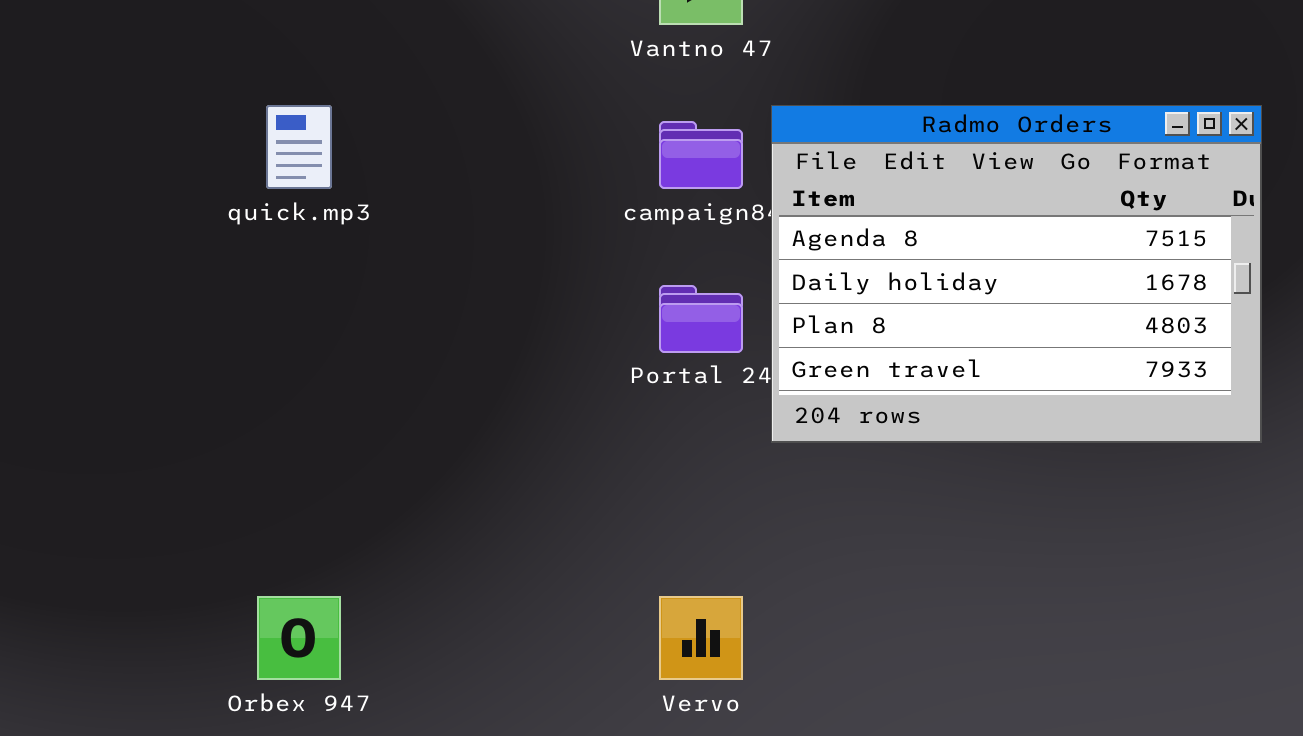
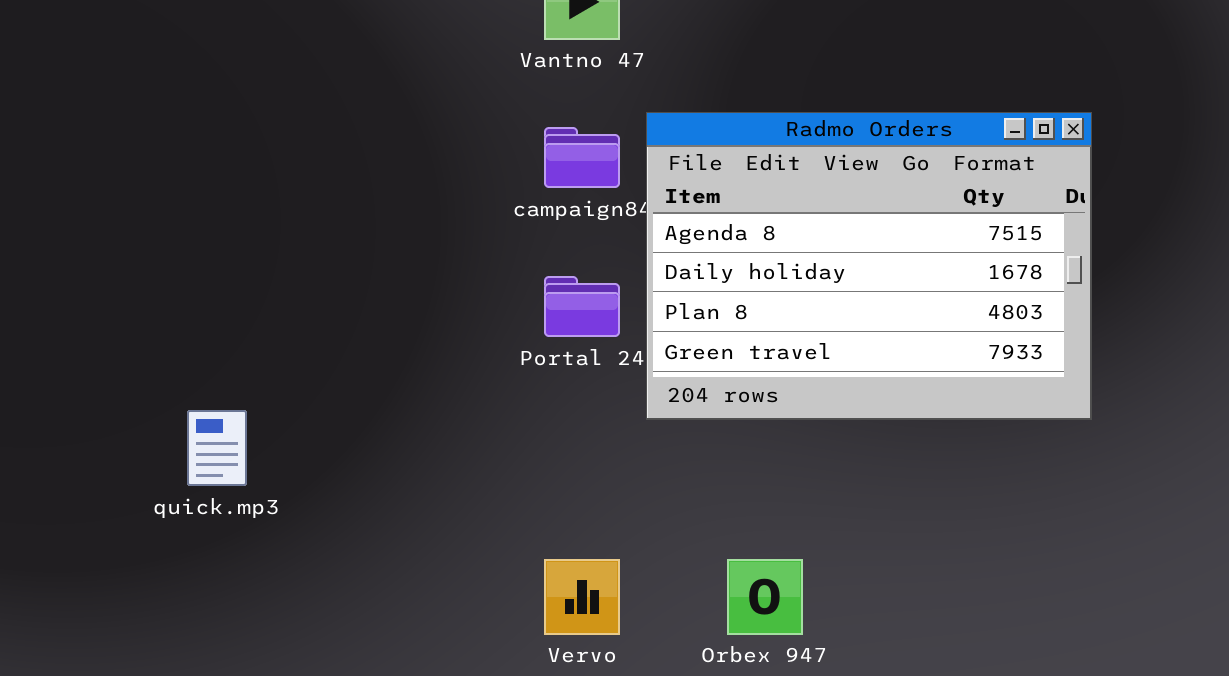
quick.mp3: [266,105,332,189] -> [187,410,247,486], moved
Orbex 947: [257,596,341,680] -> [727,559,803,635], moved

